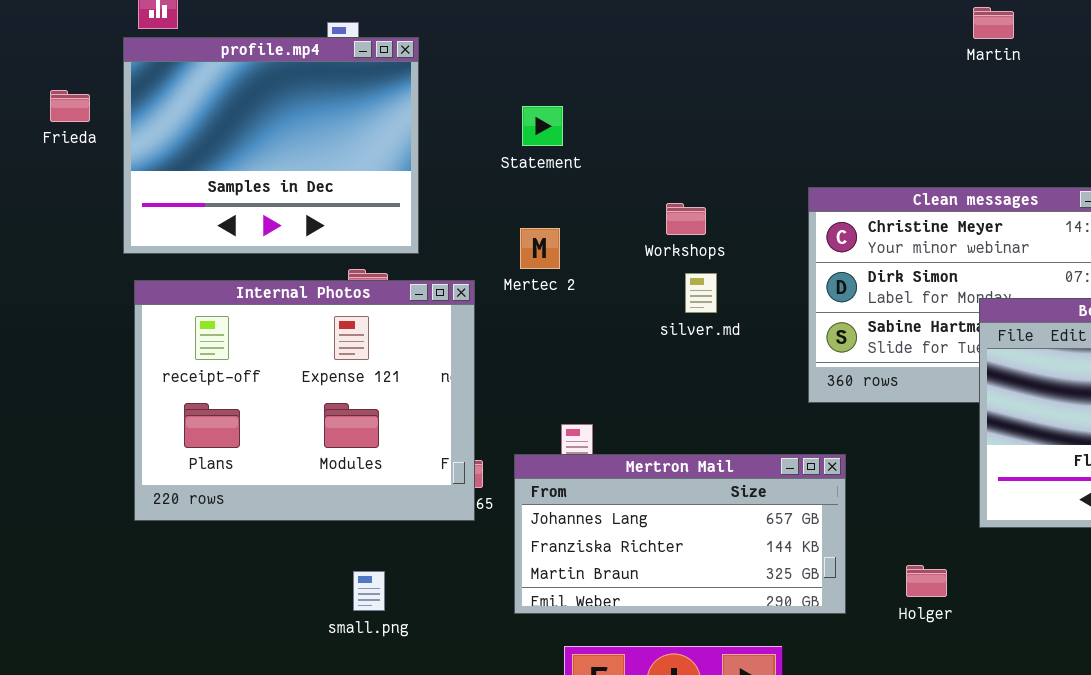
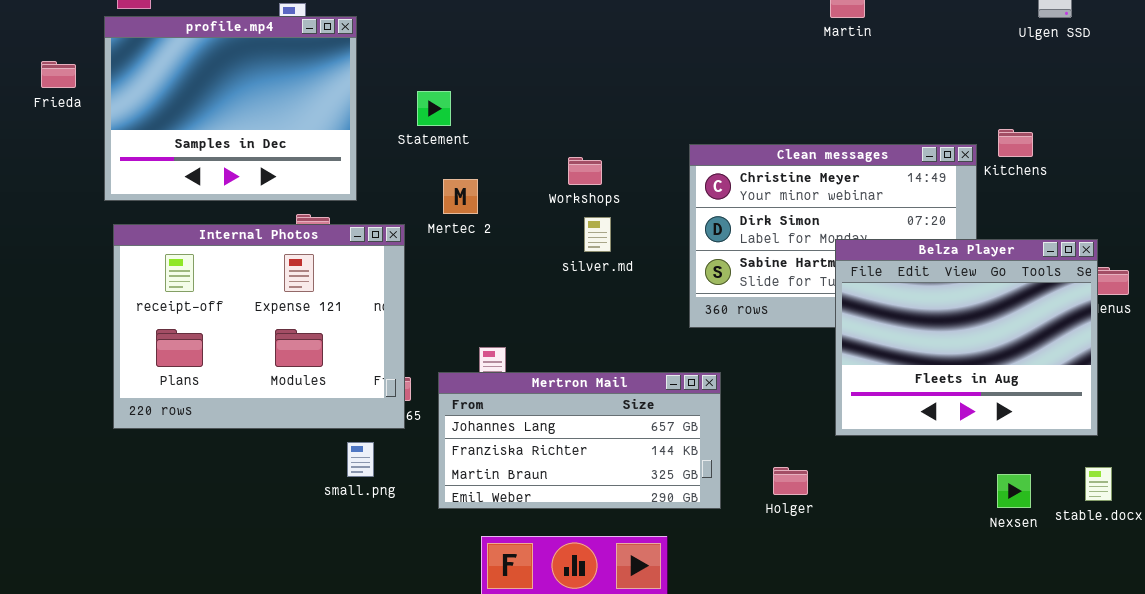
Statement: [522,106,563,146] -> [417,91,451,126], moved
small.png: [353,571,385,611] -> [347,442,374,477], moved

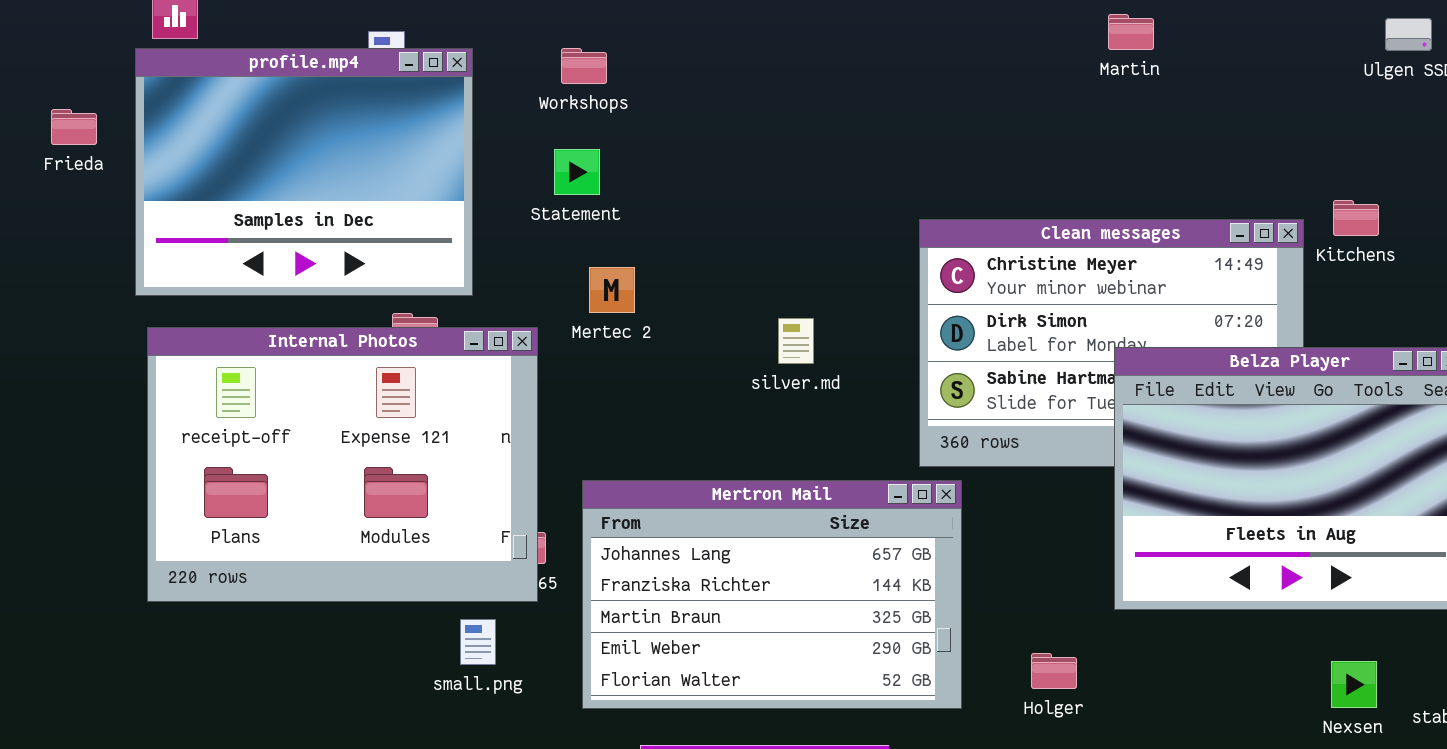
Workshops: [568,157,602,185] -> [561,48,607,84], moved
Mertron Mail: [438,372,721,509] -> [582,480,962,709], resized

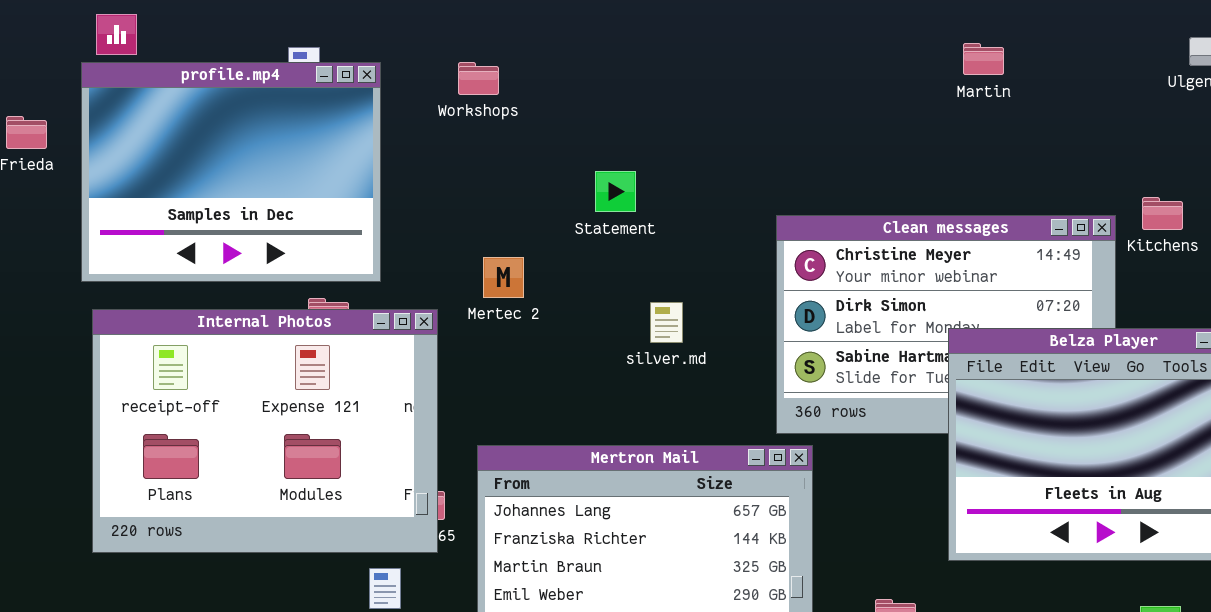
Martin: [1108,14,1154,50] -> [963,43,1004,75], moved
Statement: [554,149,600,195] -> [595,171,636,212], moved

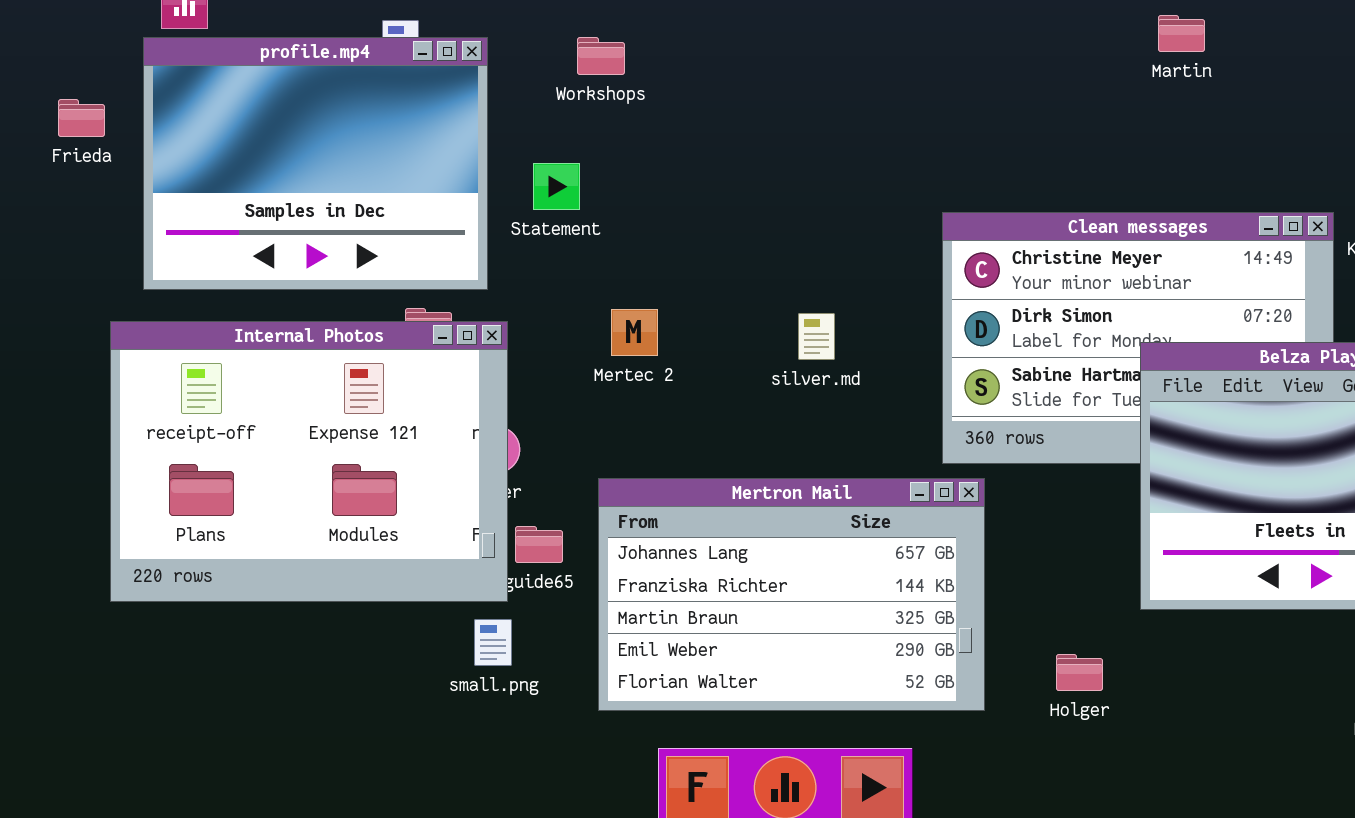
Statement: [595,171,636,212] -> [533,163,580,210], moved
Mertec 2: [483,257,524,298] -> [611,309,658,356], moved
Internal Photos: [92,309,438,553] -> [110,321,508,602], moved

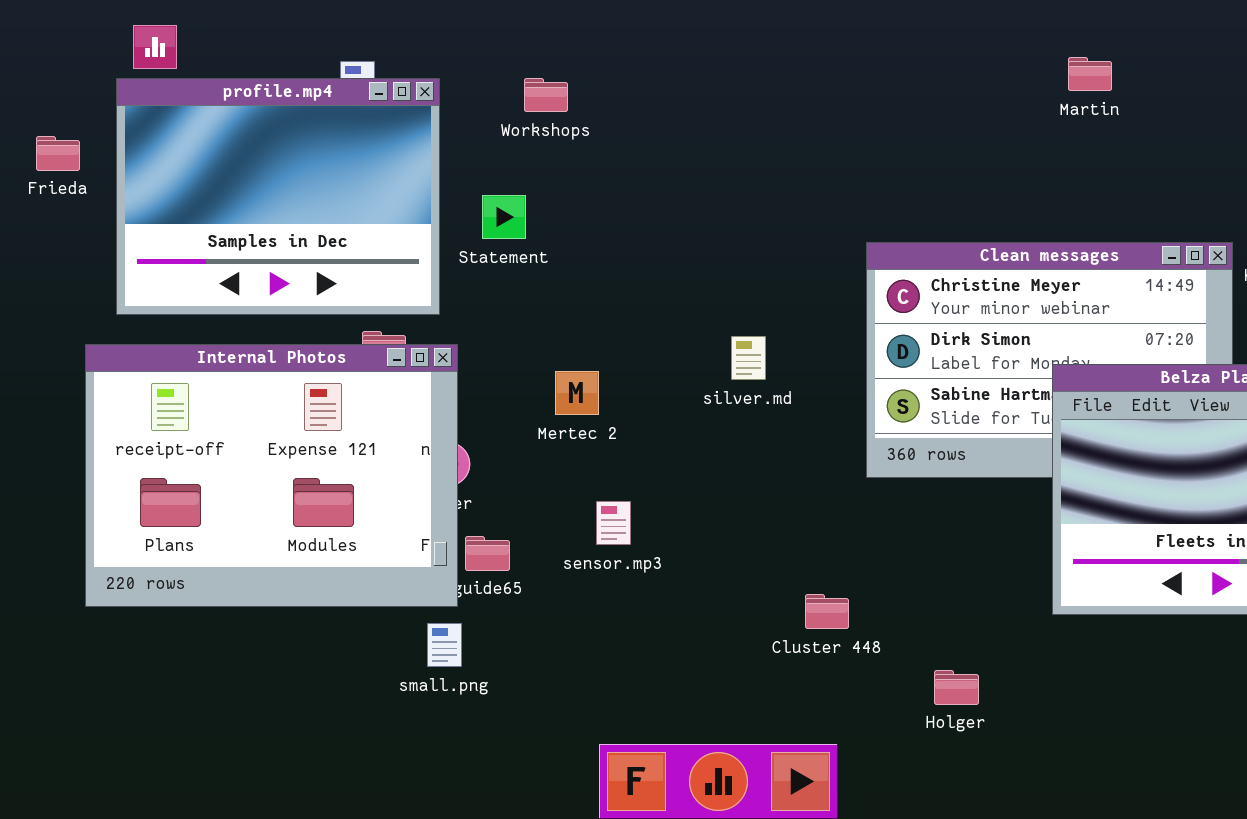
Mertec 2: [611,309,658,356] -> [555,371,599,415], moved
Mertron Mail: [598,478,985,711] -> none, closed
Holger: [1056,654,1103,691] -> [934,670,979,705], moved

